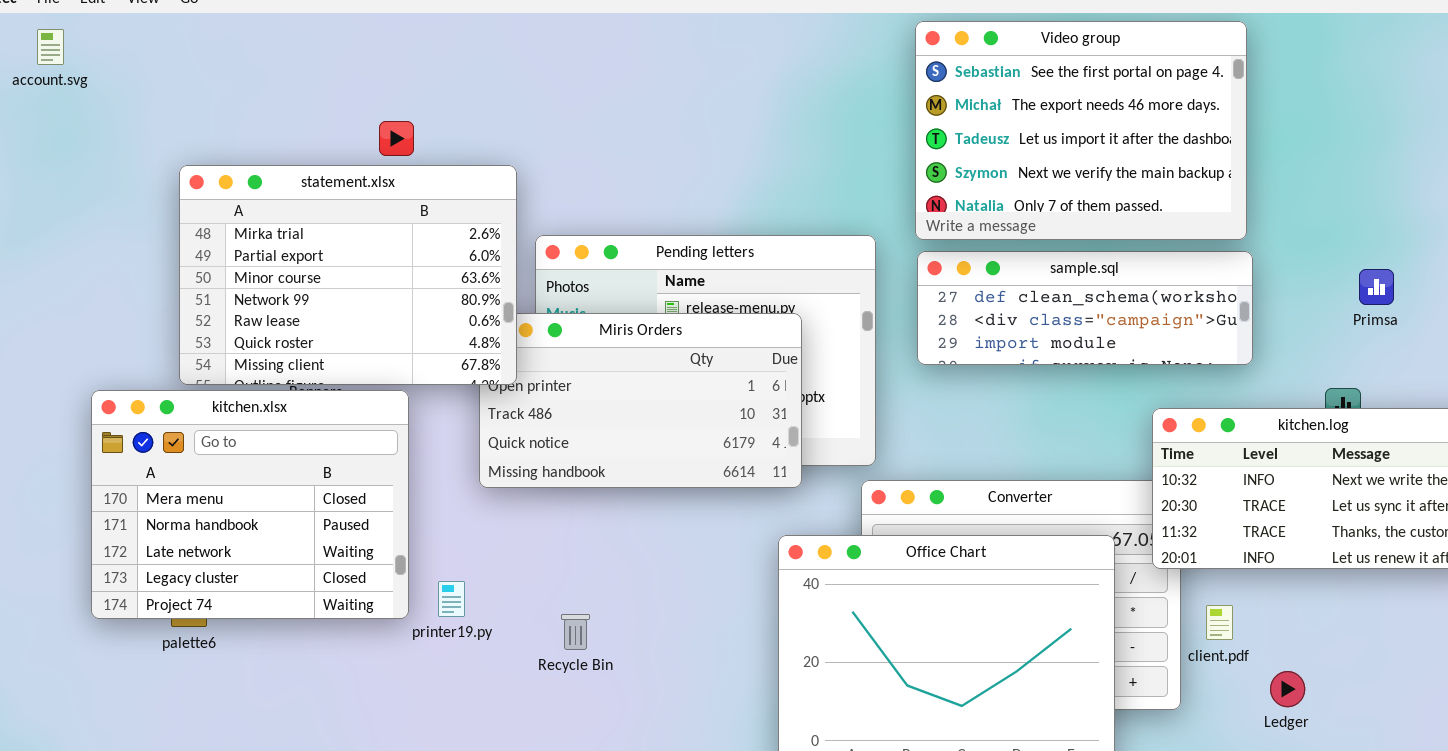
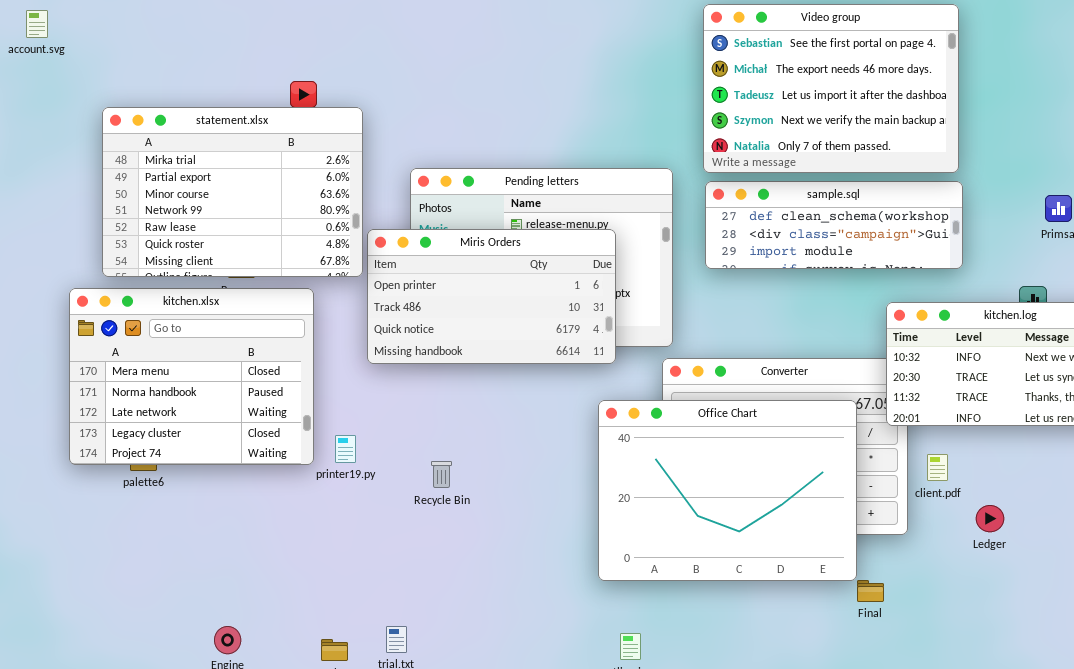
statement.xlsx: [179,165,517,385] -> [102,107,363,277], moved

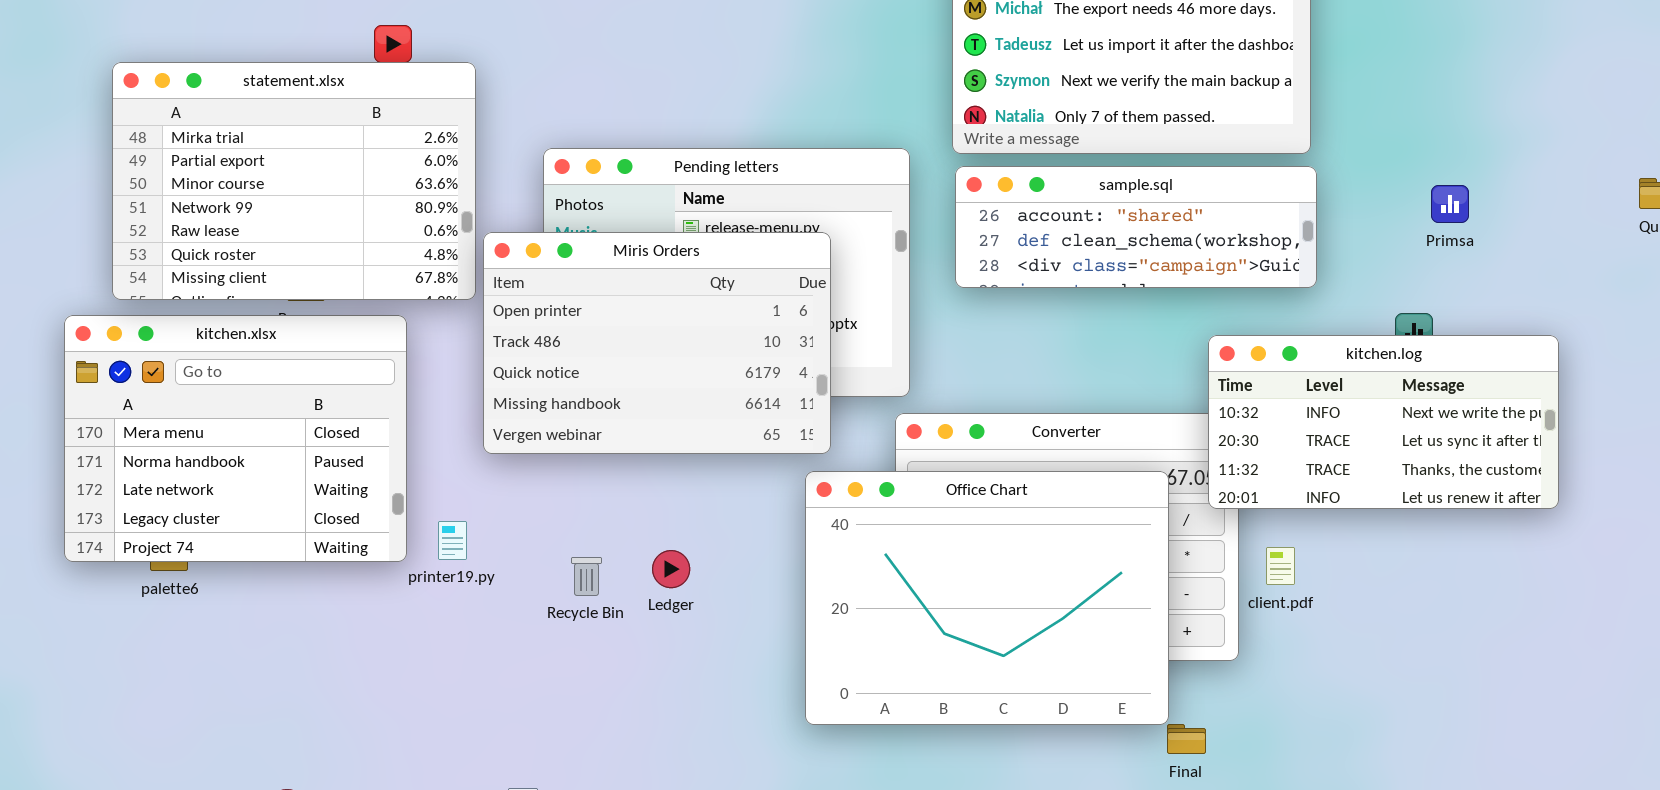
sample.sql: [705,181,963,269] -> [955,166,1317,288], scrolled up 1 row
Miris Orders: [367,229,616,364] -> [483,232,831,454], resized
Ledger: [976,505,1004,532] -> [652,550,690,588], moved

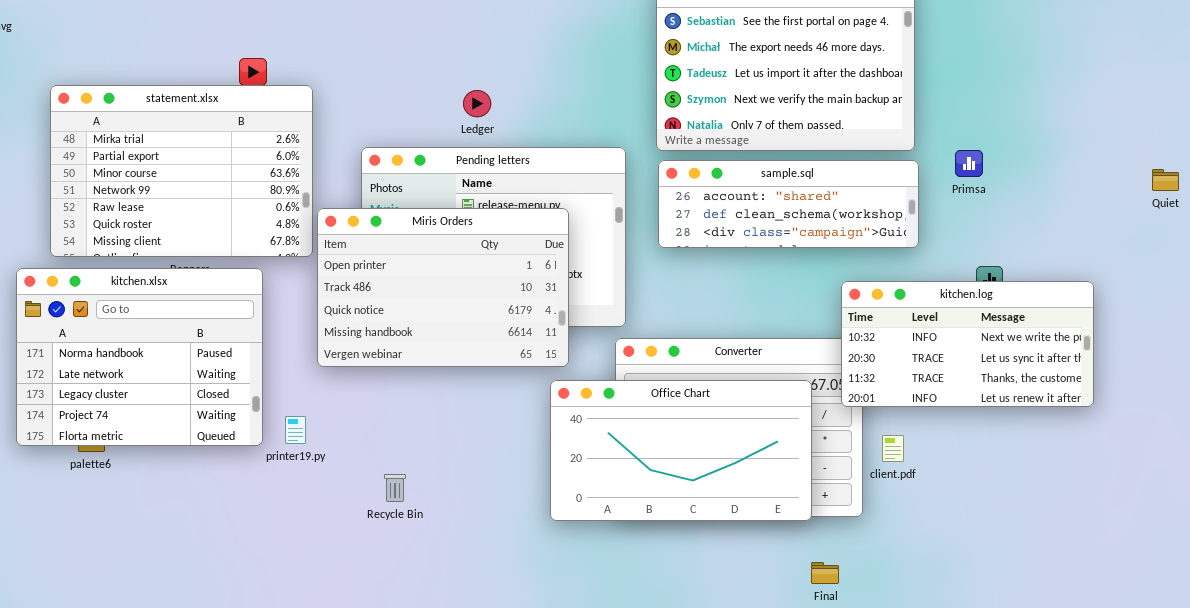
Primsa: [1431,185,1469,223] -> [955,150,983,177], moved
kitchen.xlsx: [64,315,407,562] -> [16,268,263,446], scrolled down 1 row
Office Chart: [805,471,1169,725] -> [550,380,812,521], resized
Ledger: [652,550,690,588] -> [463,90,491,117], moved
Recycle Bin: [571,557,602,596] -> [384,474,406,502], moved

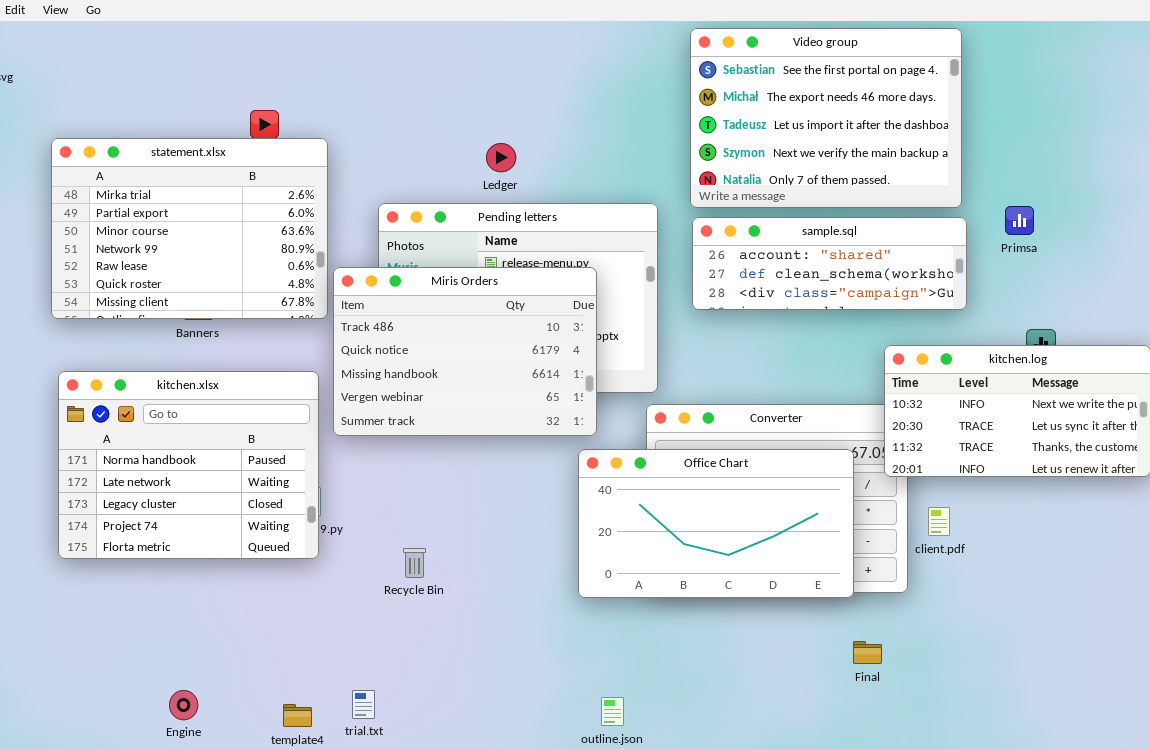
Miris Orders: [317,208,569,367] -> [333,267,597,436], scrolled down 1 row
kitchen.xlsx: [16,268,263,446] -> [58,371,319,559], moved

